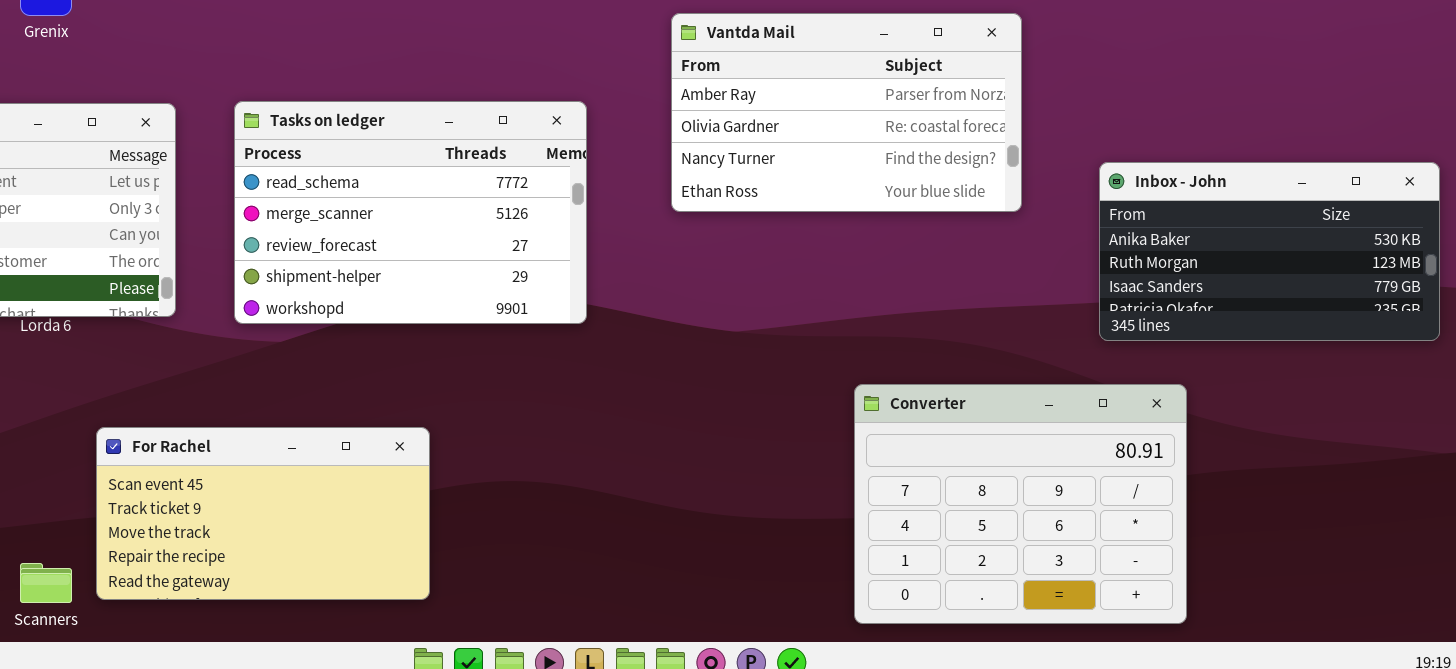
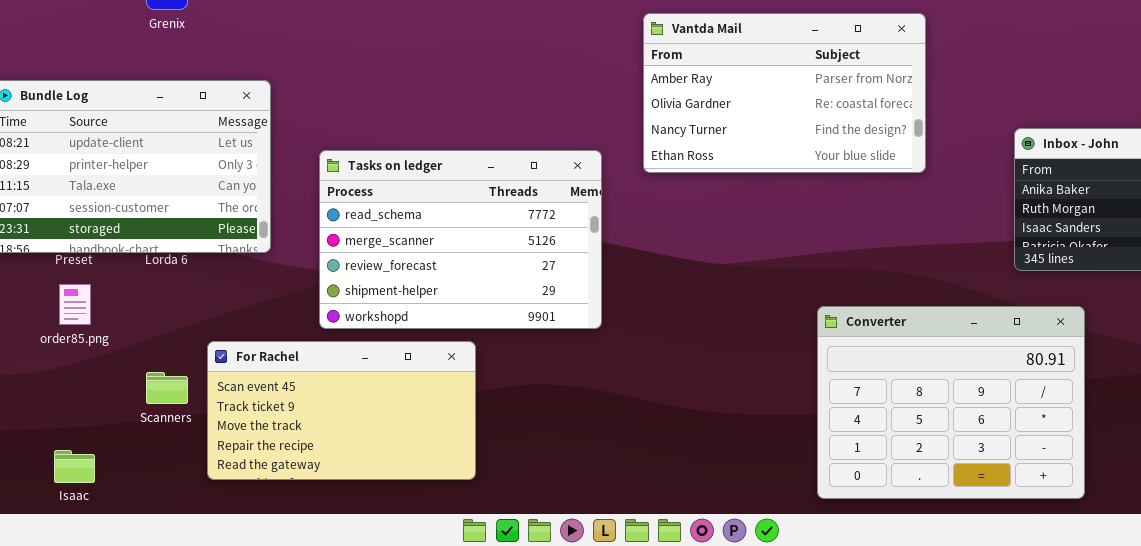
Vantda Mail: [671,13,1022,212] -> [643,13,926,173], moved
Tasks on ledger: [234,101,587,324] -> [319,150,602,329], moved
Scanners: [20,563,72,603] -> [146,372,188,404], moved

